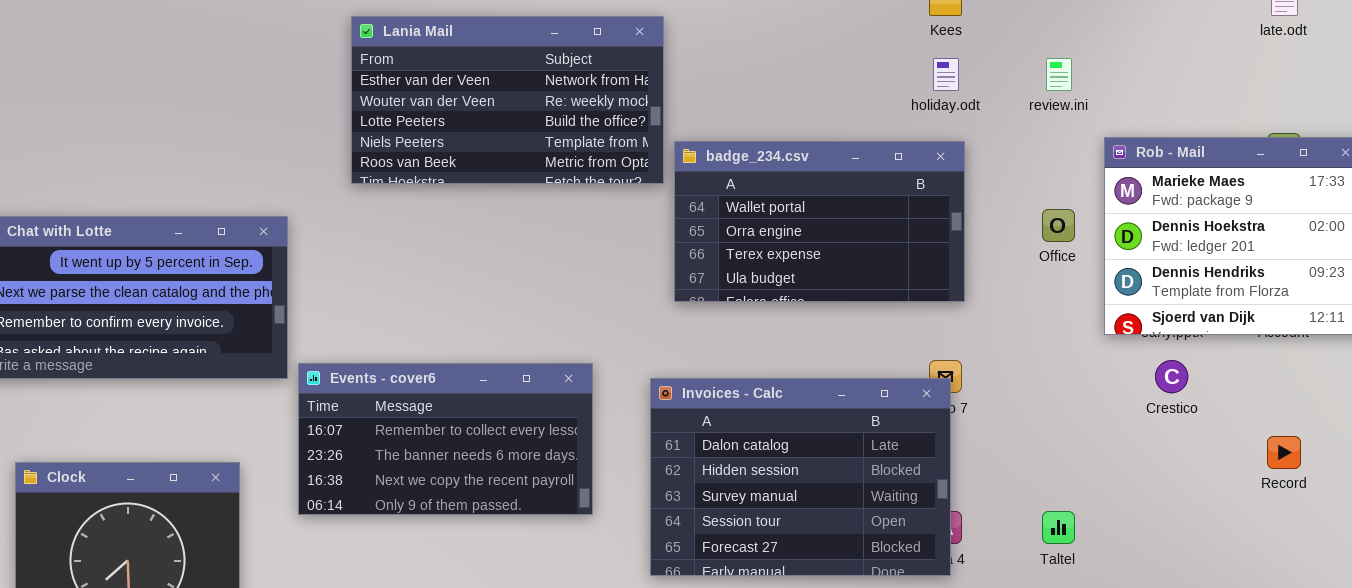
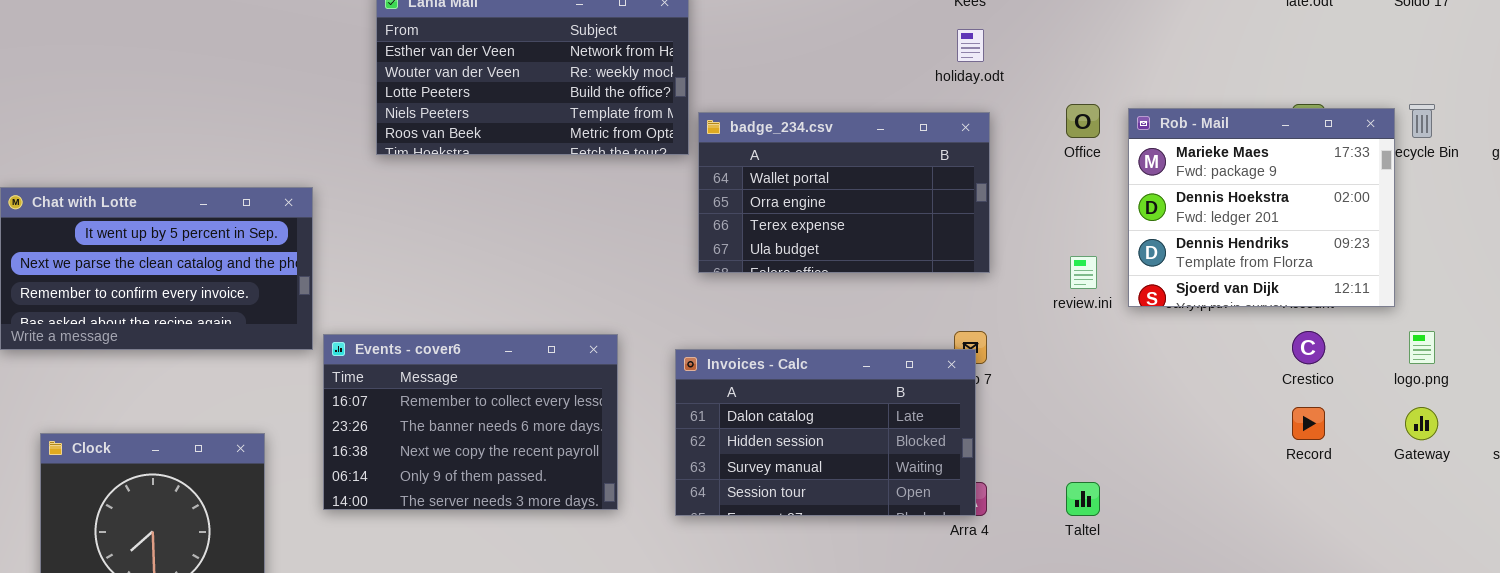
review.ini: [1046,58,1072,91] -> [1070,256,1097,289], moved
Office: [1042,209,1075,242] -> [1066,104,1100,138], moved
Crestico: [1155,360,1188,393] -> [1292,331,1325,364], moved
Events - cover6: [298,363,593,515] -> [323,334,618,510], resized
Invoices - Calc: [650,378,951,576] -> [675,349,976,516], resized

